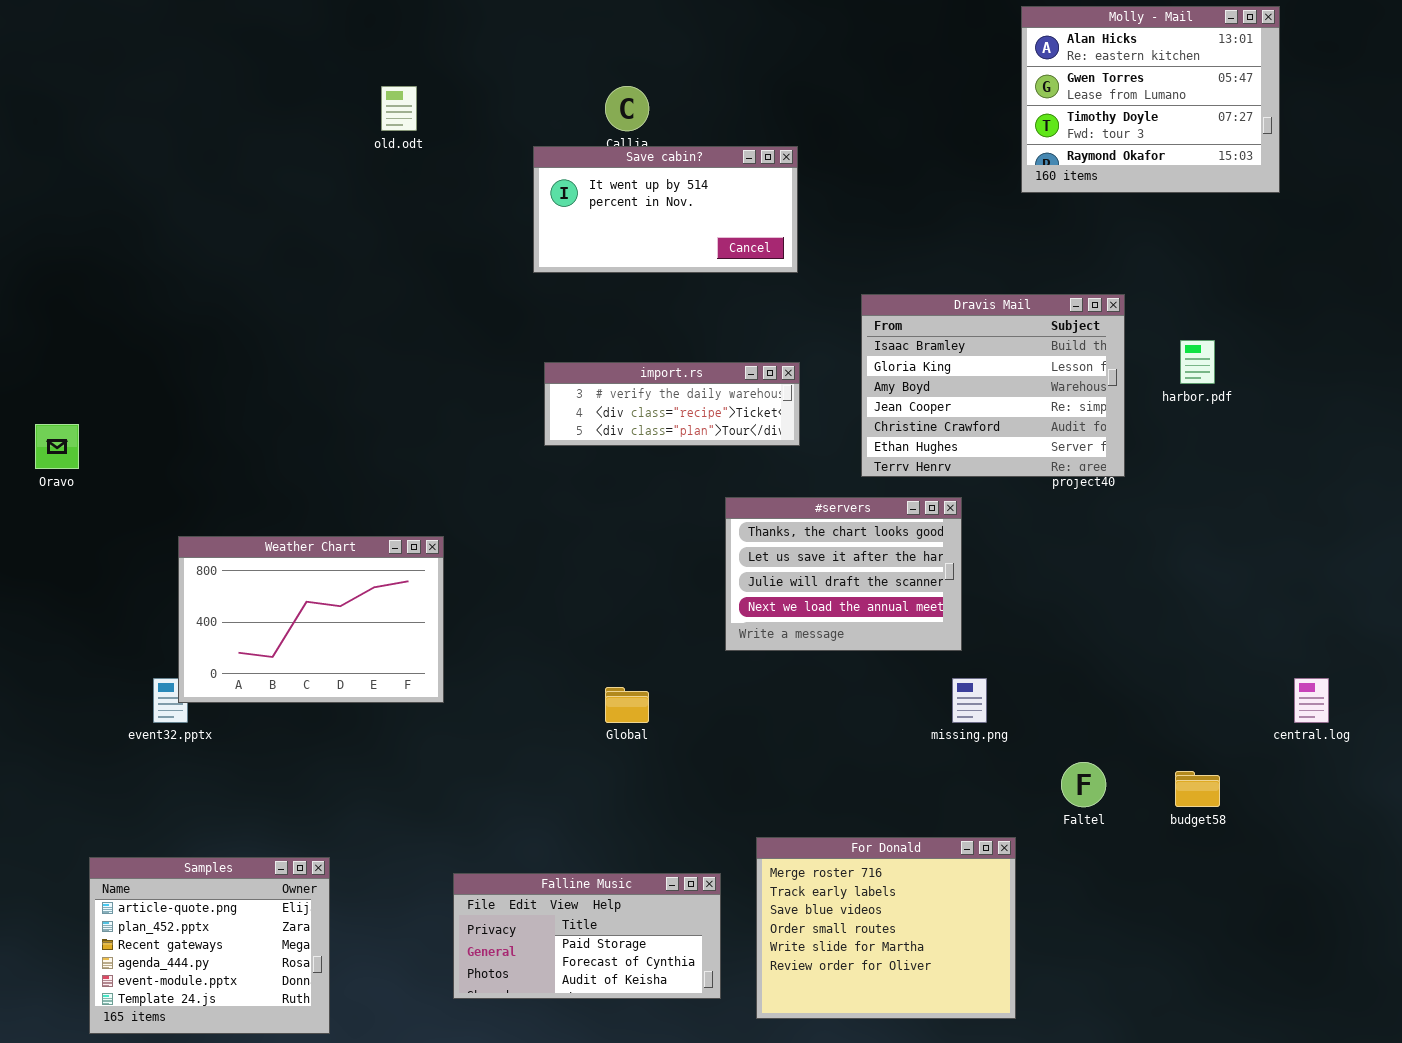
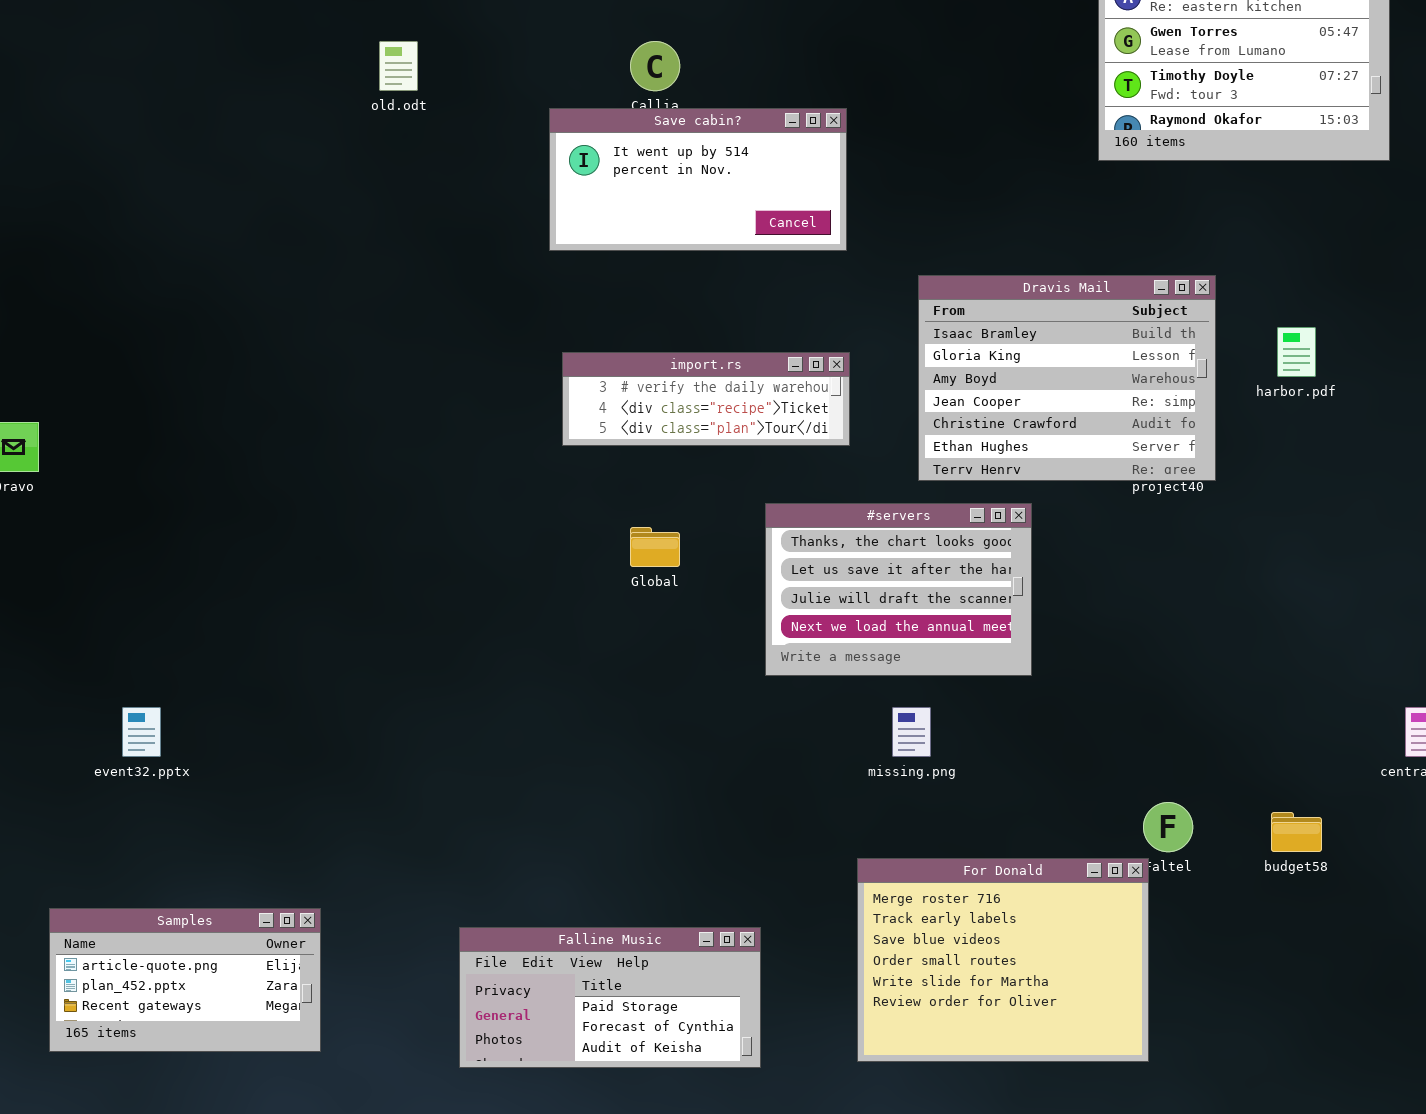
Weather Chart: [178,536,444,703] -> none, closed
missing.png: [952,678,987,723] -> [892,707,931,757], moved
Global: [605,687,649,723] -> [630,527,680,567], moved
For Donald: [756,837,1016,1019] -> [857,858,1149,1062], moved
Samples: [89,857,330,1034] -> [49,908,321,1052], resized

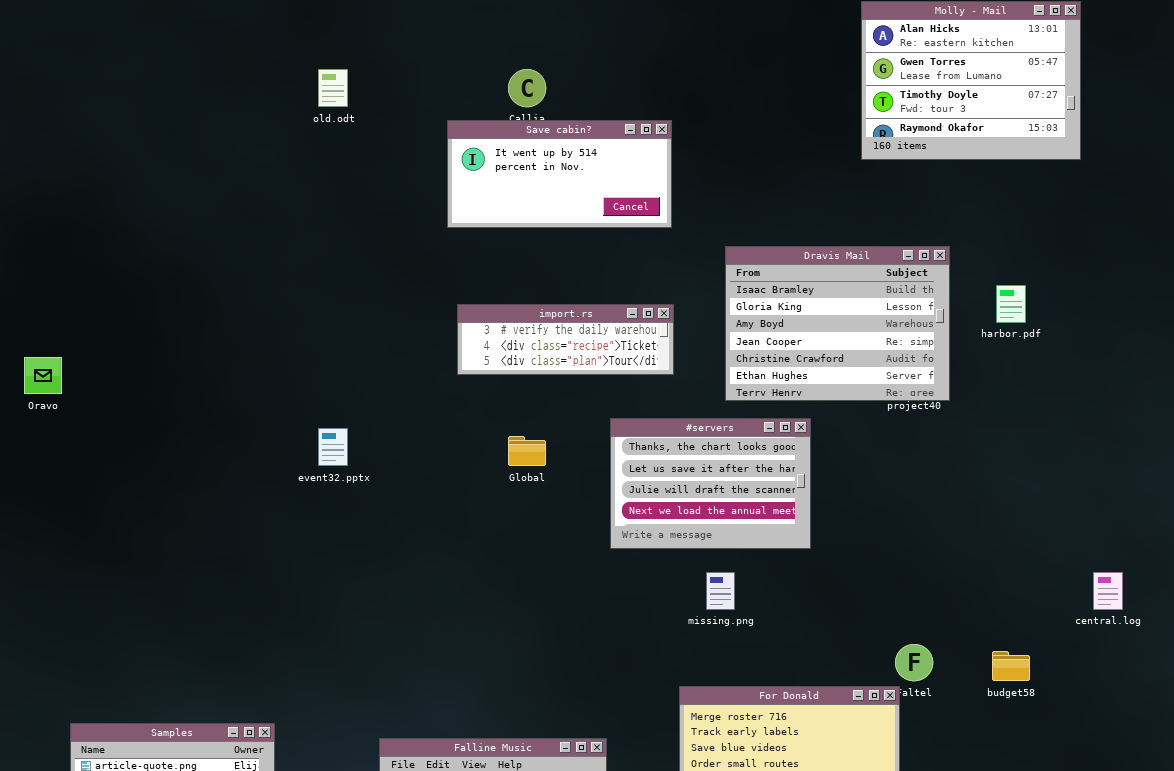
event32.pptx: [122,707,161,757] -> [318,428,348,466], moved

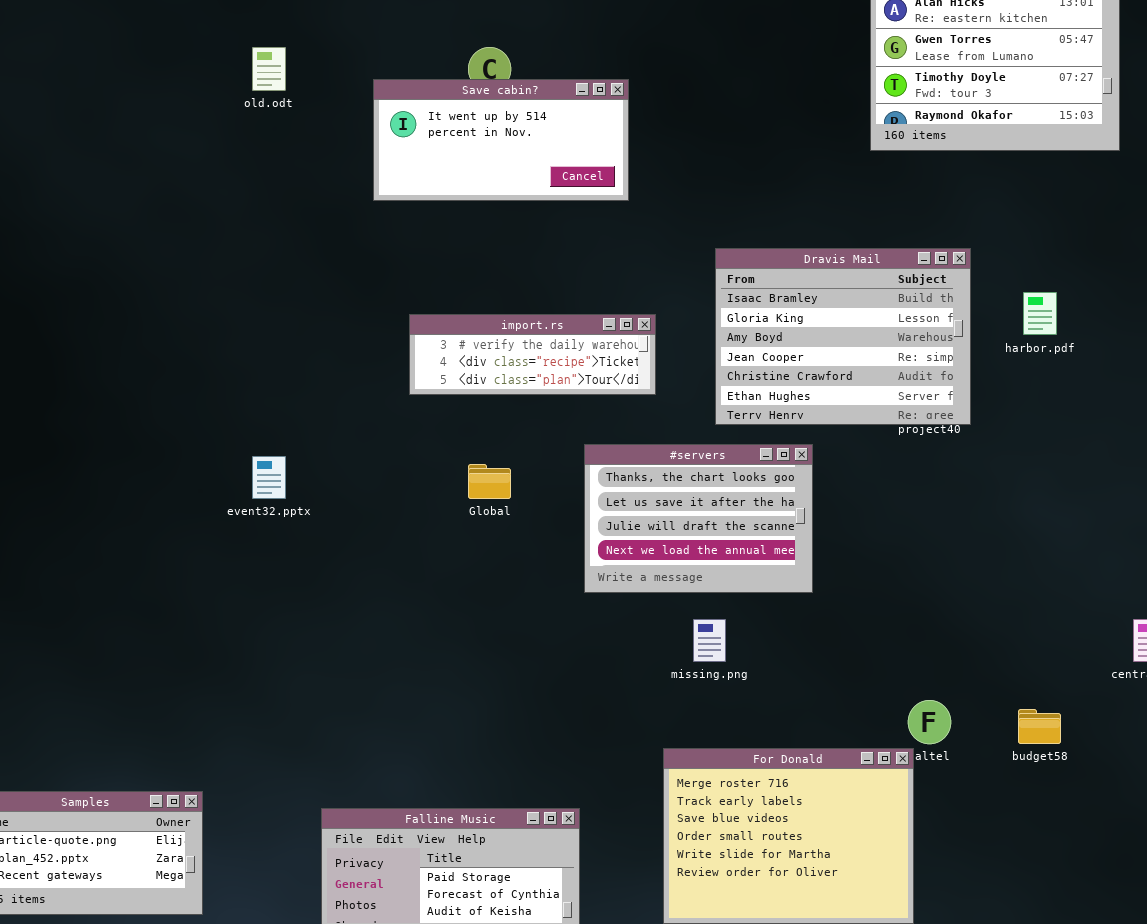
Save cabin?: [447,120,672,228] -> [373,79,629,201], moved

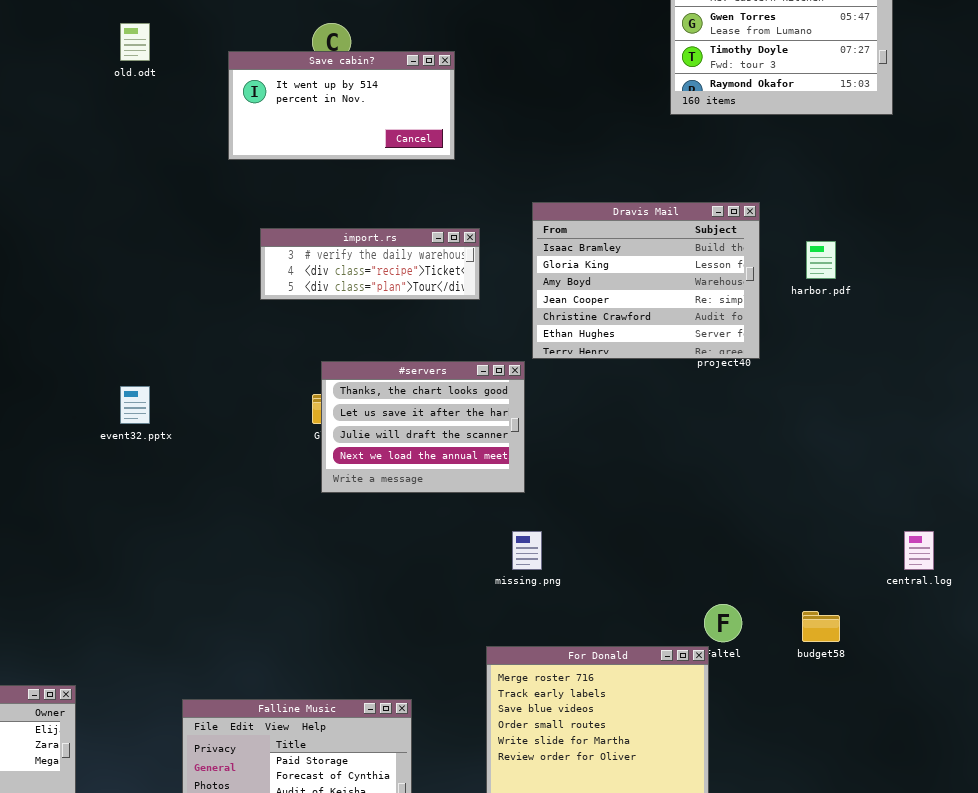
import.rs: [409,314,656,395] -> [260,228,480,300], moved
#servers: [584,444,813,593] -> [321,361,525,493], moved

